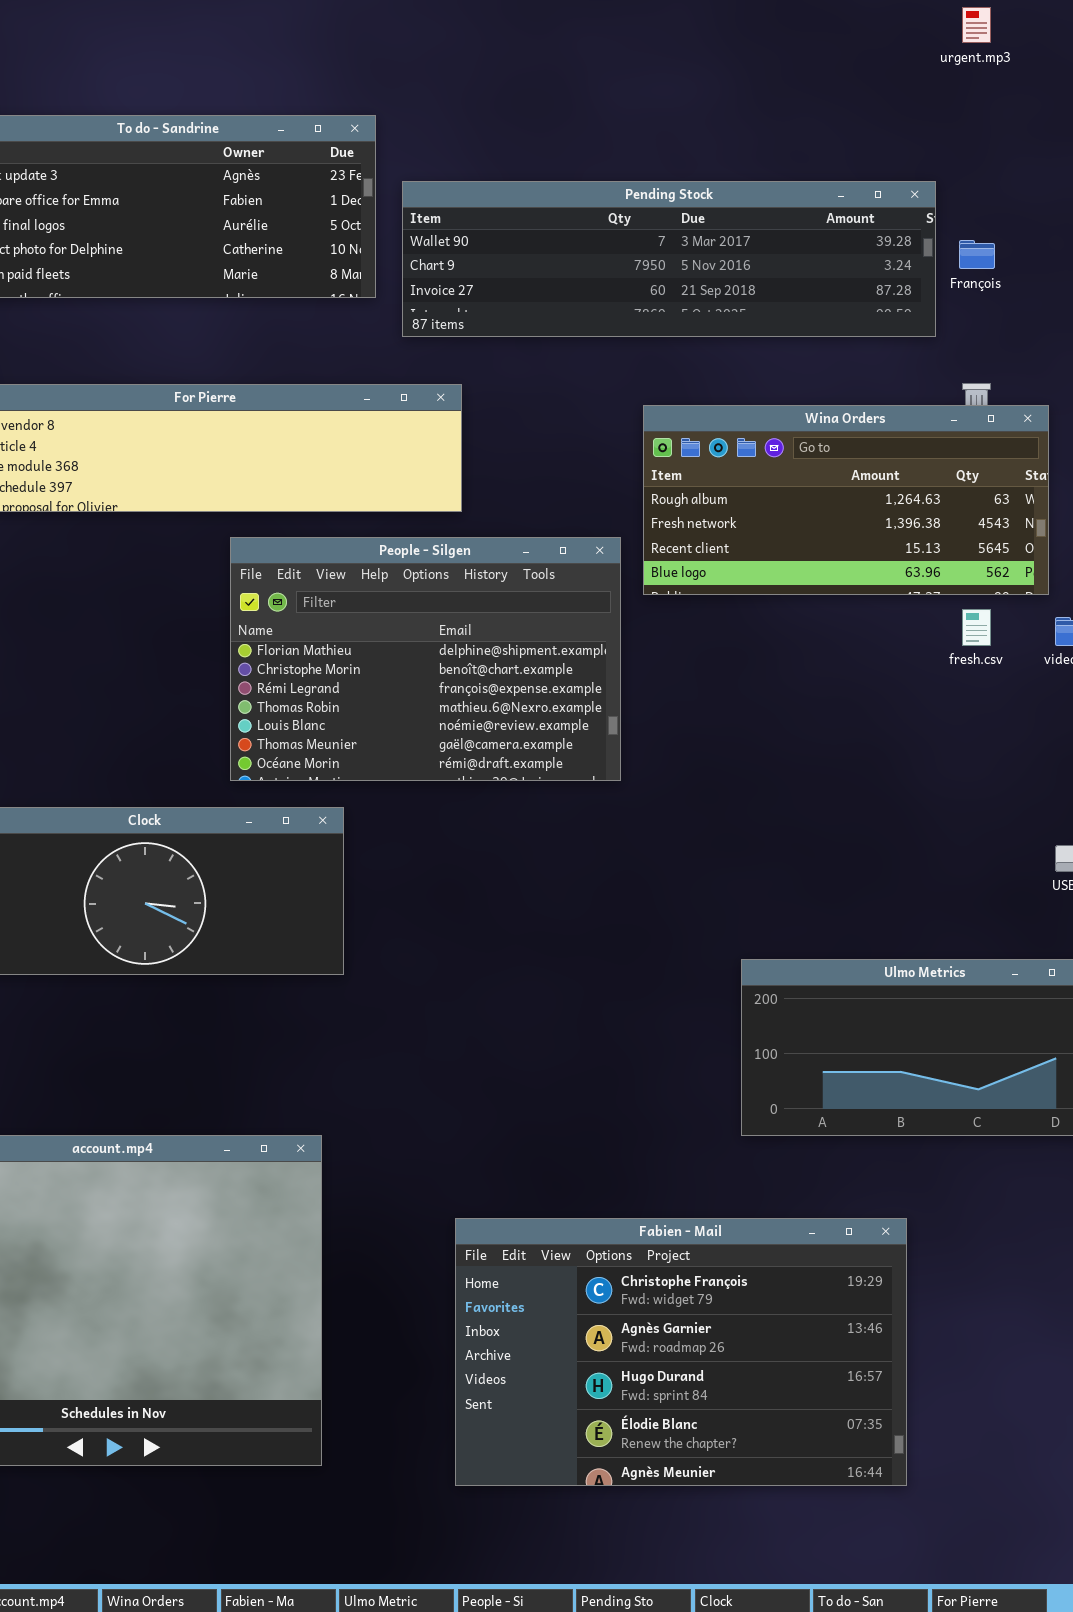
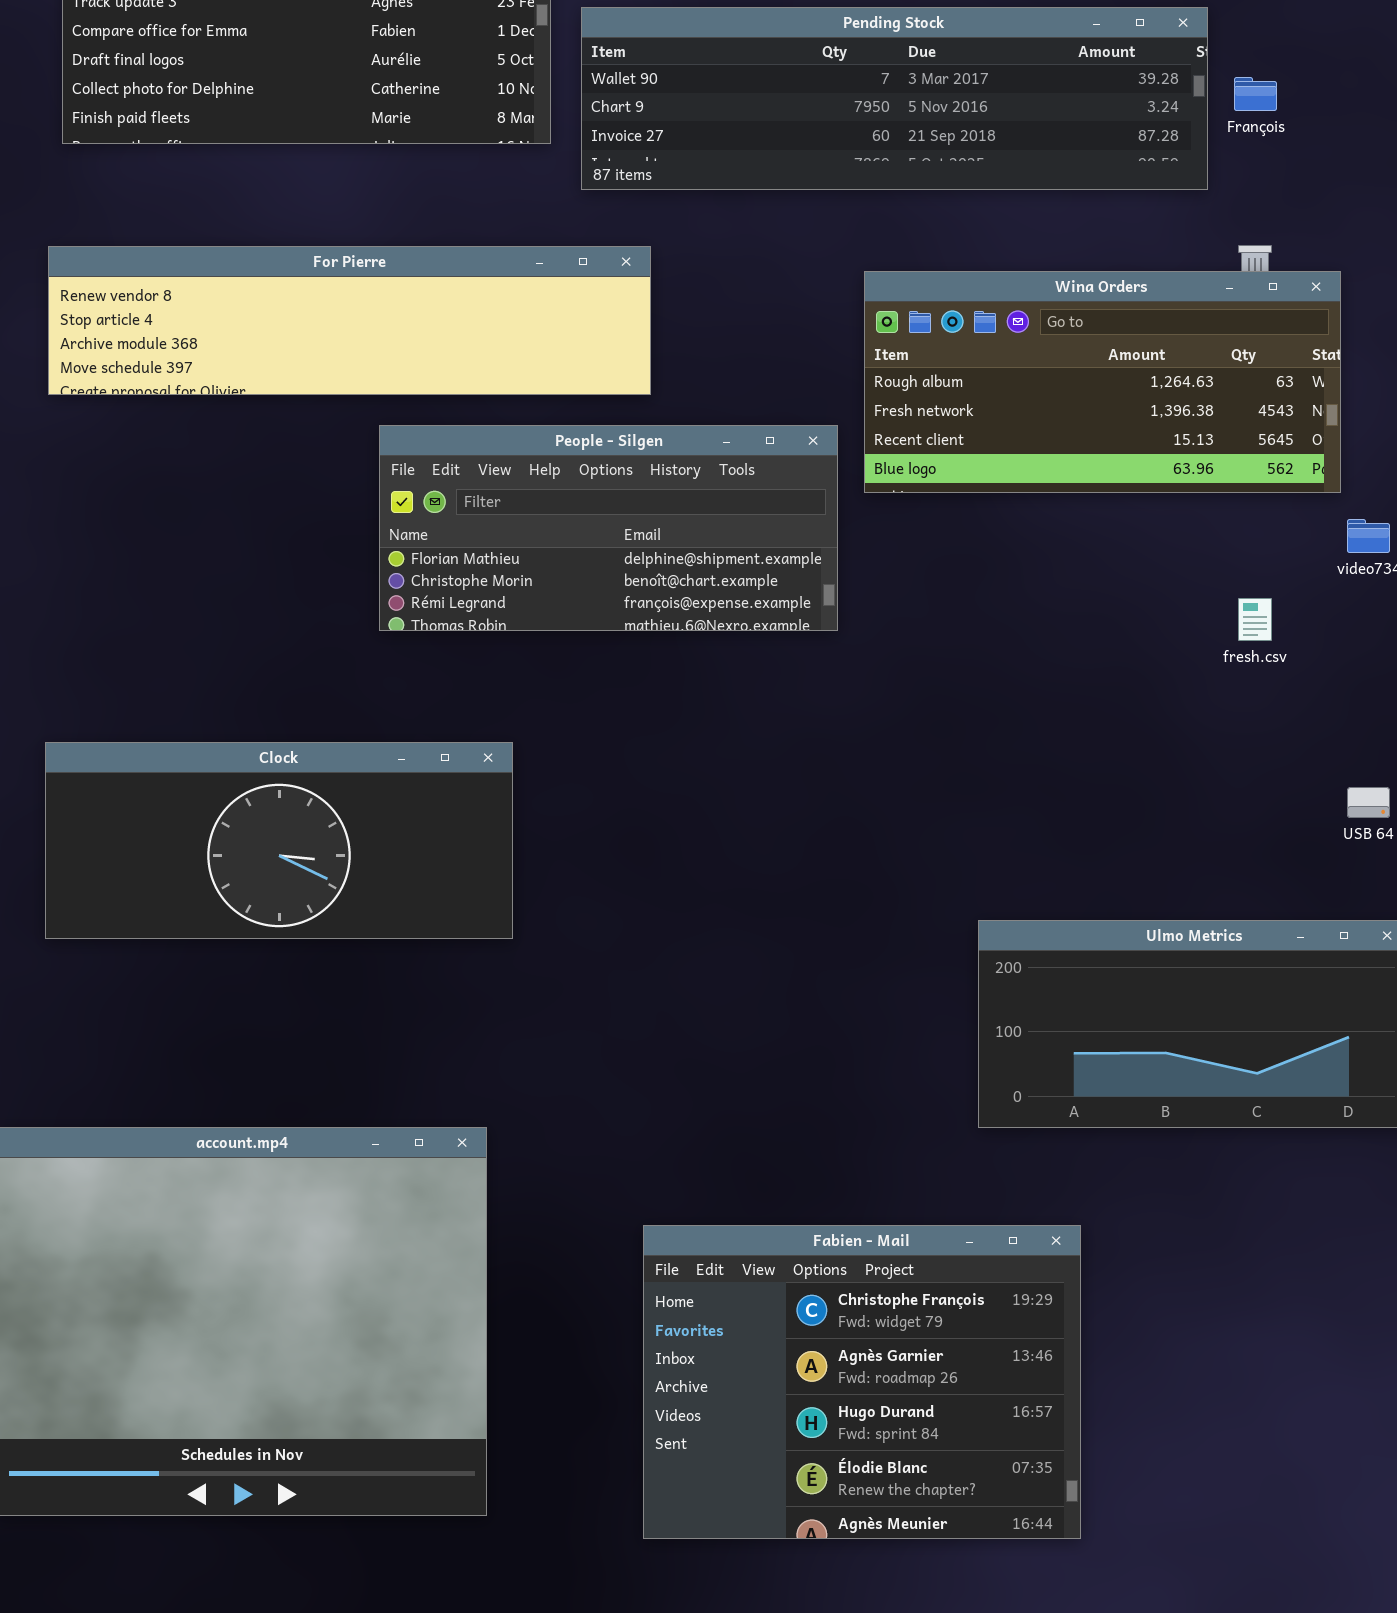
People - Silgen: [230,537,621,781] -> [379,425,838,631], resized
fresh.csv: [962,609,991,646] -> [1238,598,1272,641], moved
Fabien - Mail: [455,1218,907,1486] -> [643,1225,1081,1539], resized

